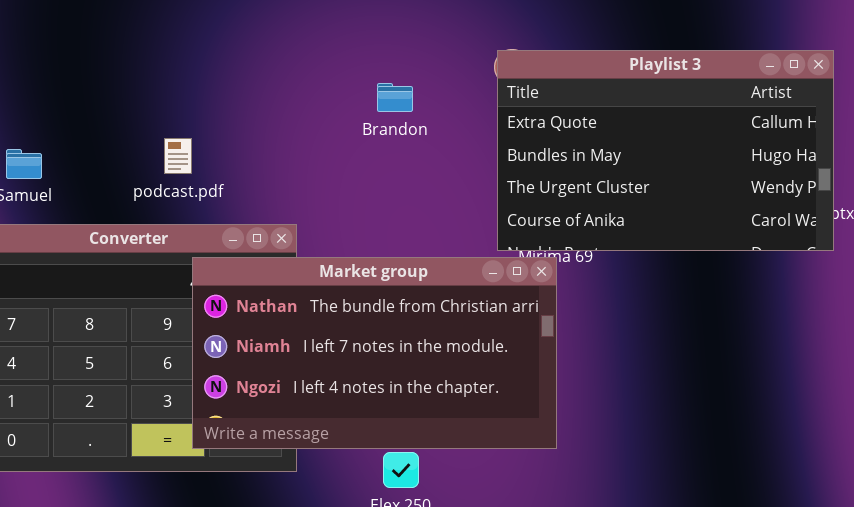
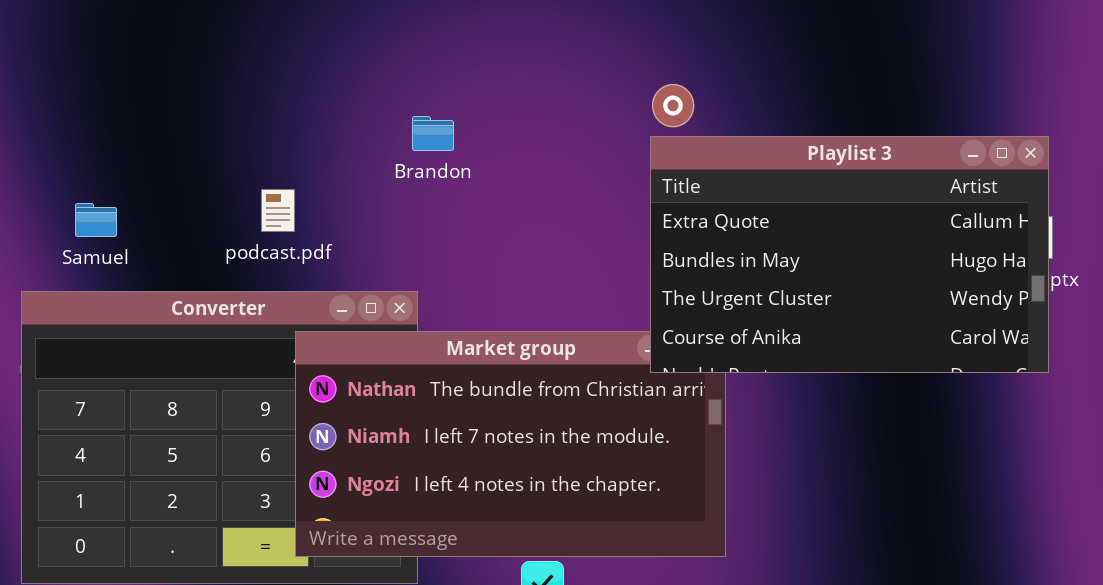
Playlist 3: [497,50,834,251] -> [650,136,1049,373], moved
Brandon: [377,83,413,112] -> [412,116,454,151], moved

